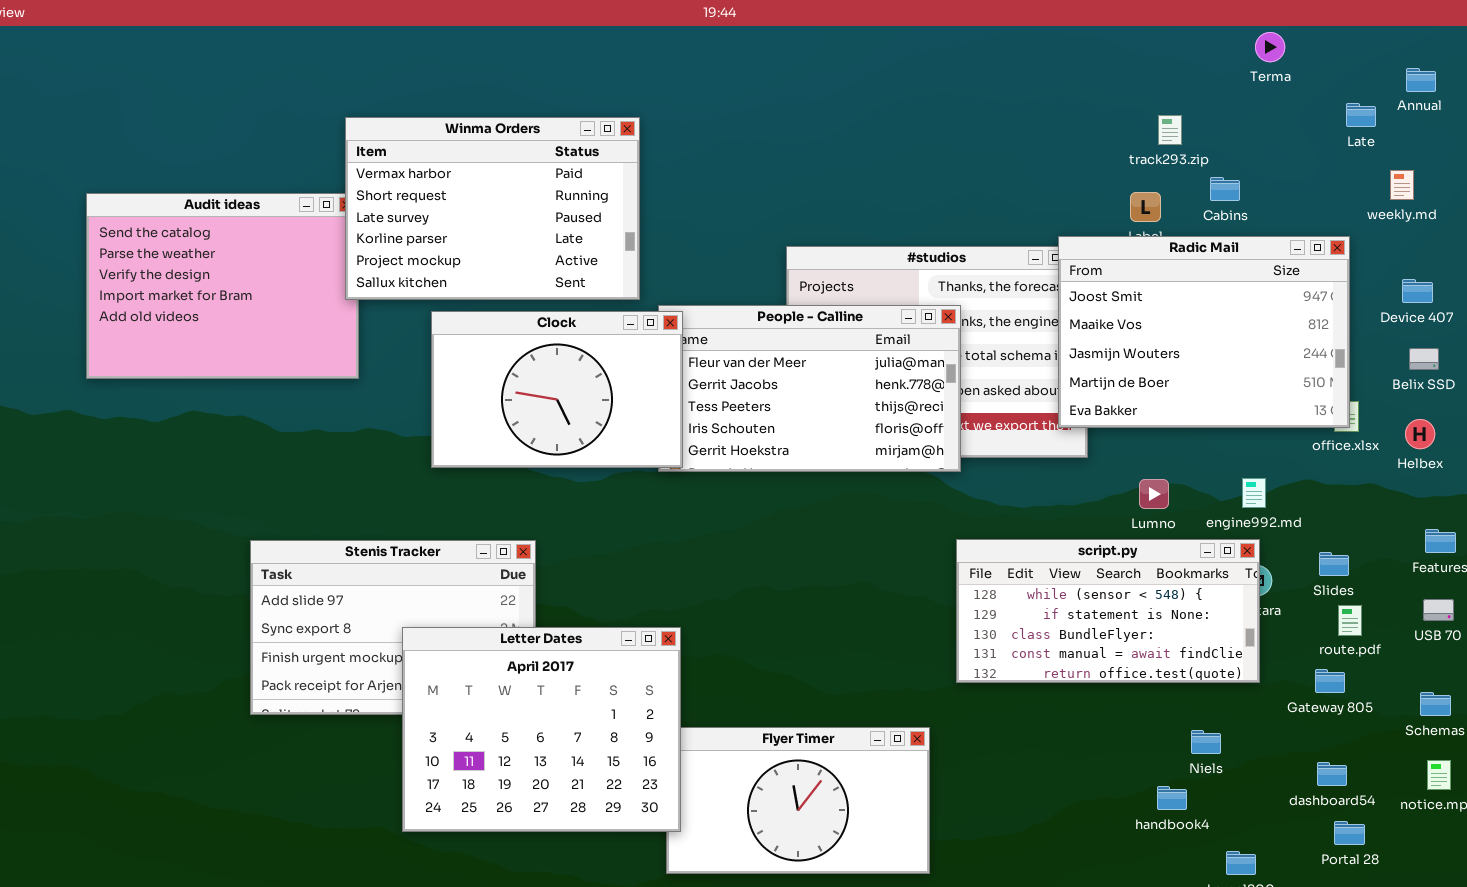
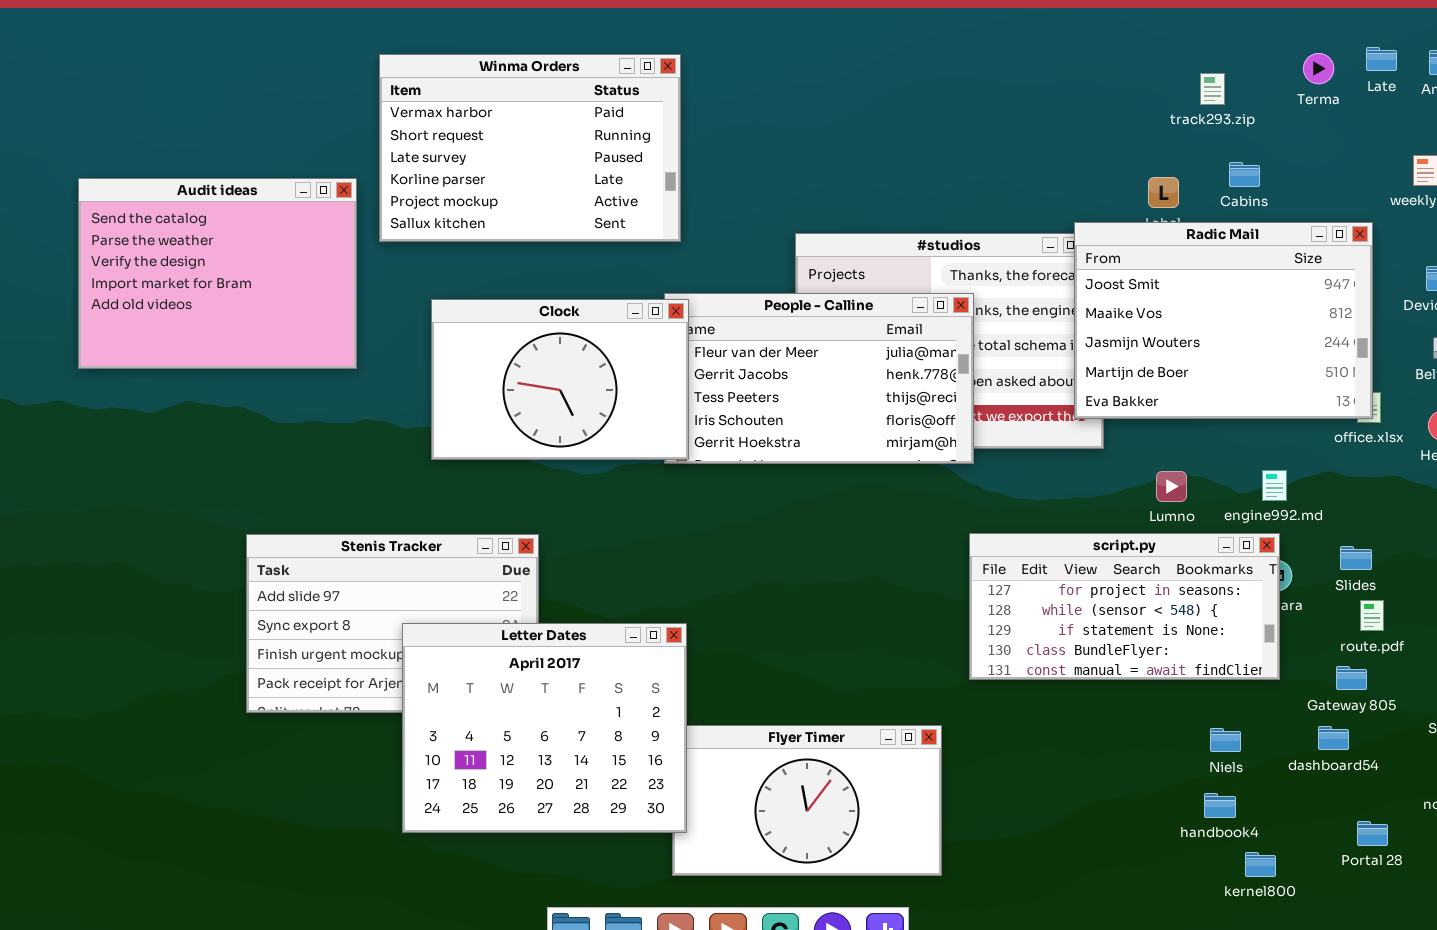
Terma: [1255,32,1285,62] -> [1303,53,1334,84], moved
Late: [1346,103,1376,127] -> [1366,47,1397,71], moved
track293.zip: [1158,115,1182,145] -> [1200,73,1225,105], moved
Winma Orders: [345,117,640,300] -> [379,54,681,242], moved
script.py: [956,539,1260,683] -> [969,533,1280,680], scrolled up 1 row
dashboard54: [1317,762,1347,786] -> [1318,726,1349,750], moved
handbook4: [1157,786,1187,810] -> [1204,793,1236,818], moved

